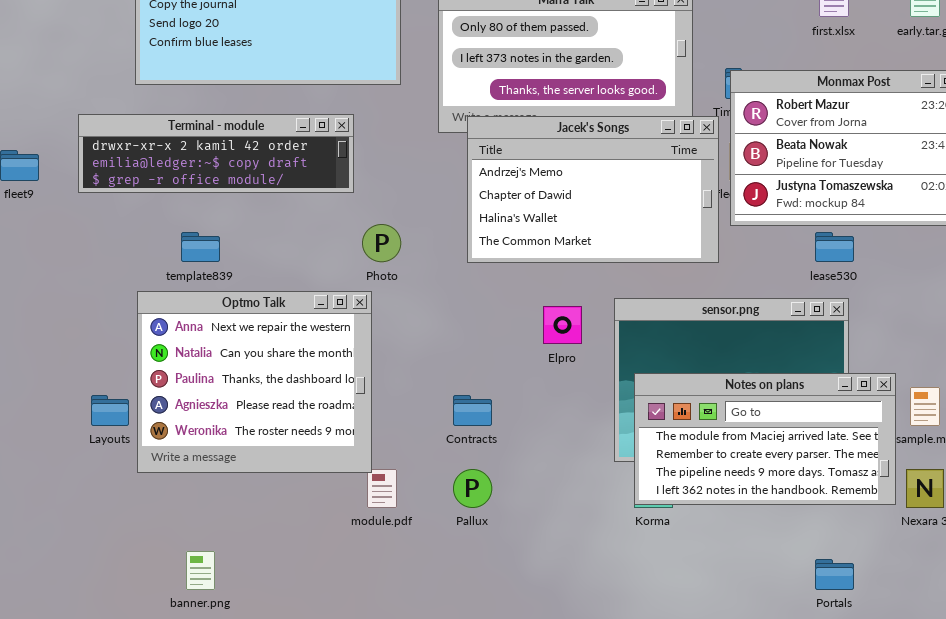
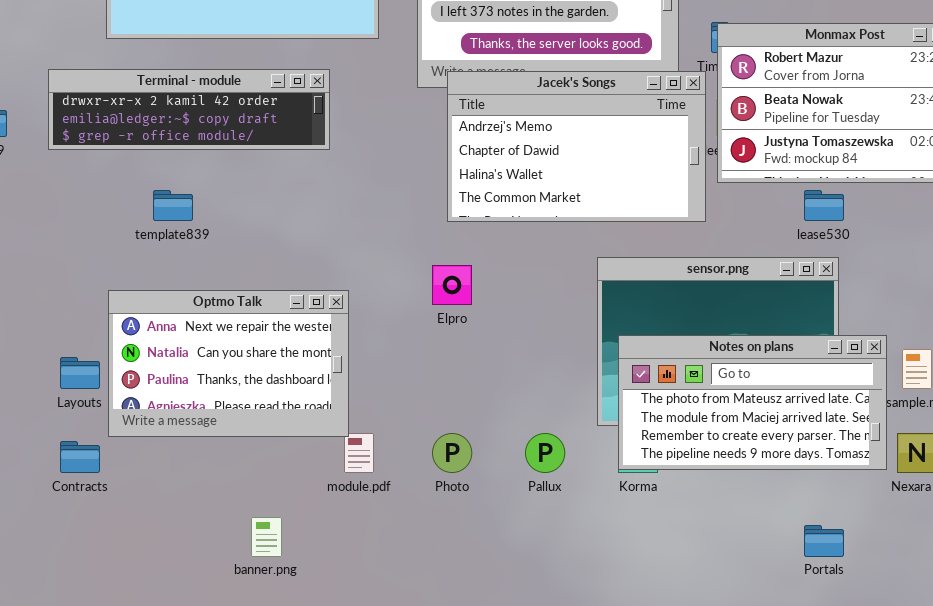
Photo: [362,224,401,262] -> [432,433,472,473], moved
Optmo Talk: [137,291,372,473] -> [108,290,349,437], resized
Elpro: [543,306,582,344] -> [432,265,472,305], moved
Notes on plans: [634,373,896,505] -> [618,335,887,470], scrolled up 1 row
Contracts: [453,395,492,426] -> [60,441,100,473], moved
Pallux: [453,469,492,508] -> [525,433,565,473], moved
banner.png: [186,551,215,590] -> [251,517,282,557], moved

